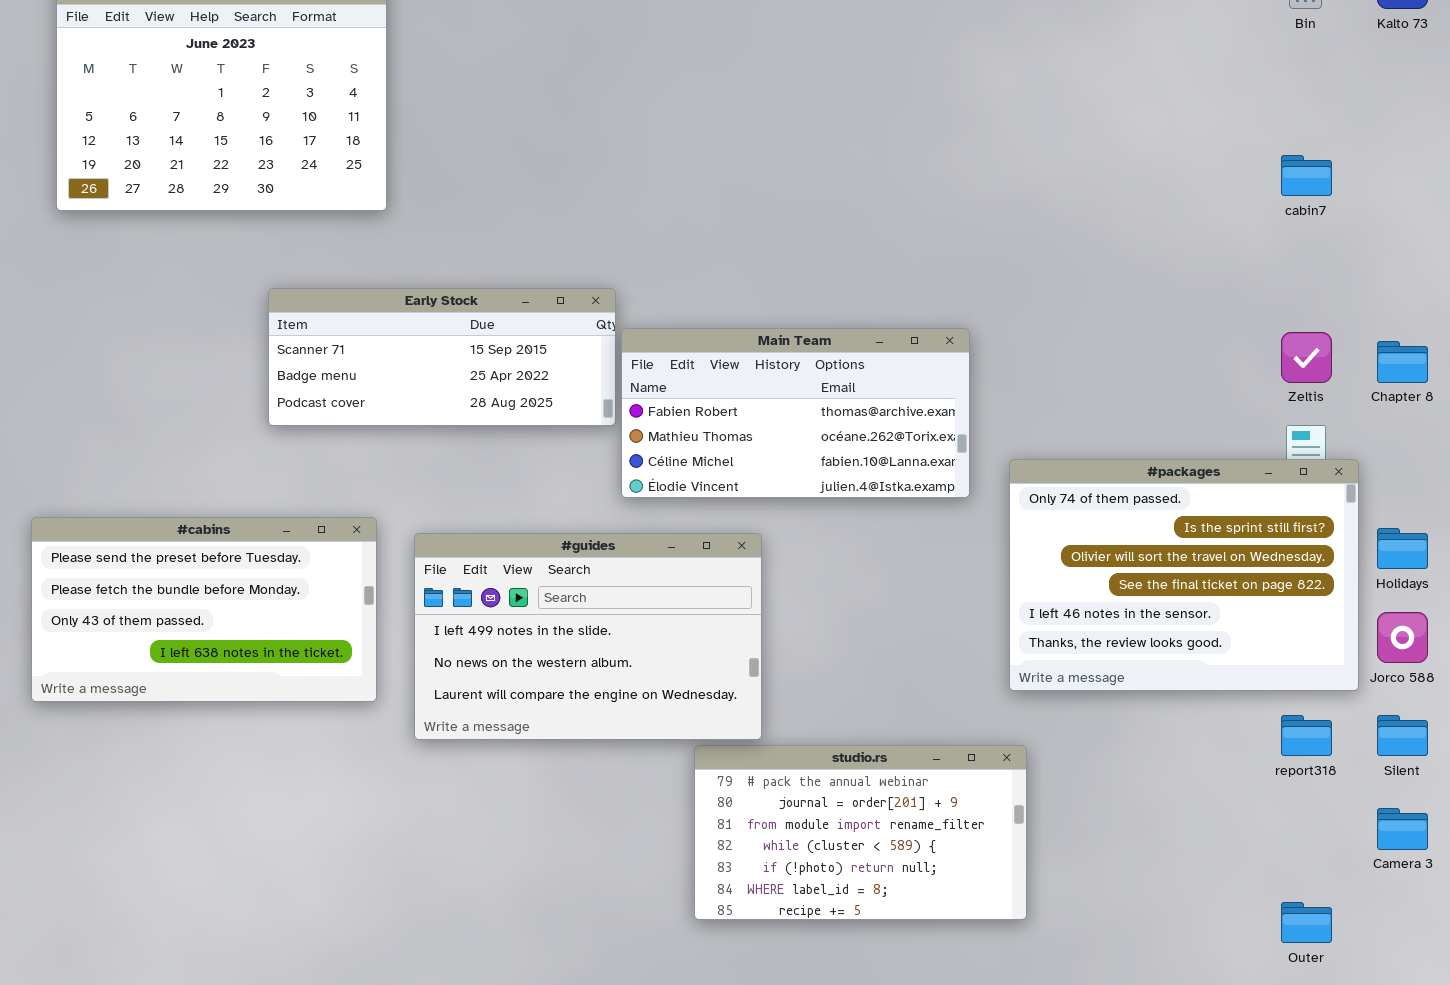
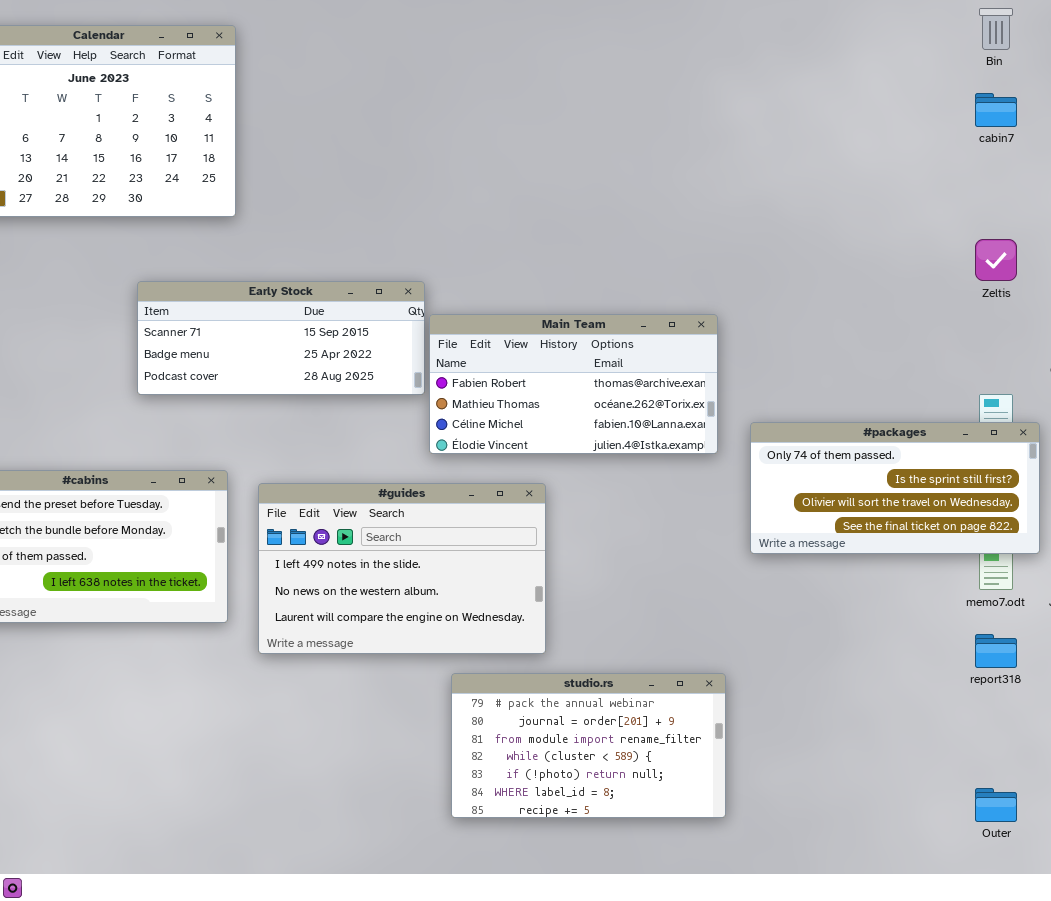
cabin7: [1281,155,1332,196] -> [975,93,1017,127], moved
Zeltis: [1281,332,1332,383] -> [975,239,1017,281], moved
#packages: [1009,459,1359,691] -> [750,422,1040,554], resized
studio.rs: [694,745,1027,920] -> [451,673,726,818], moved

